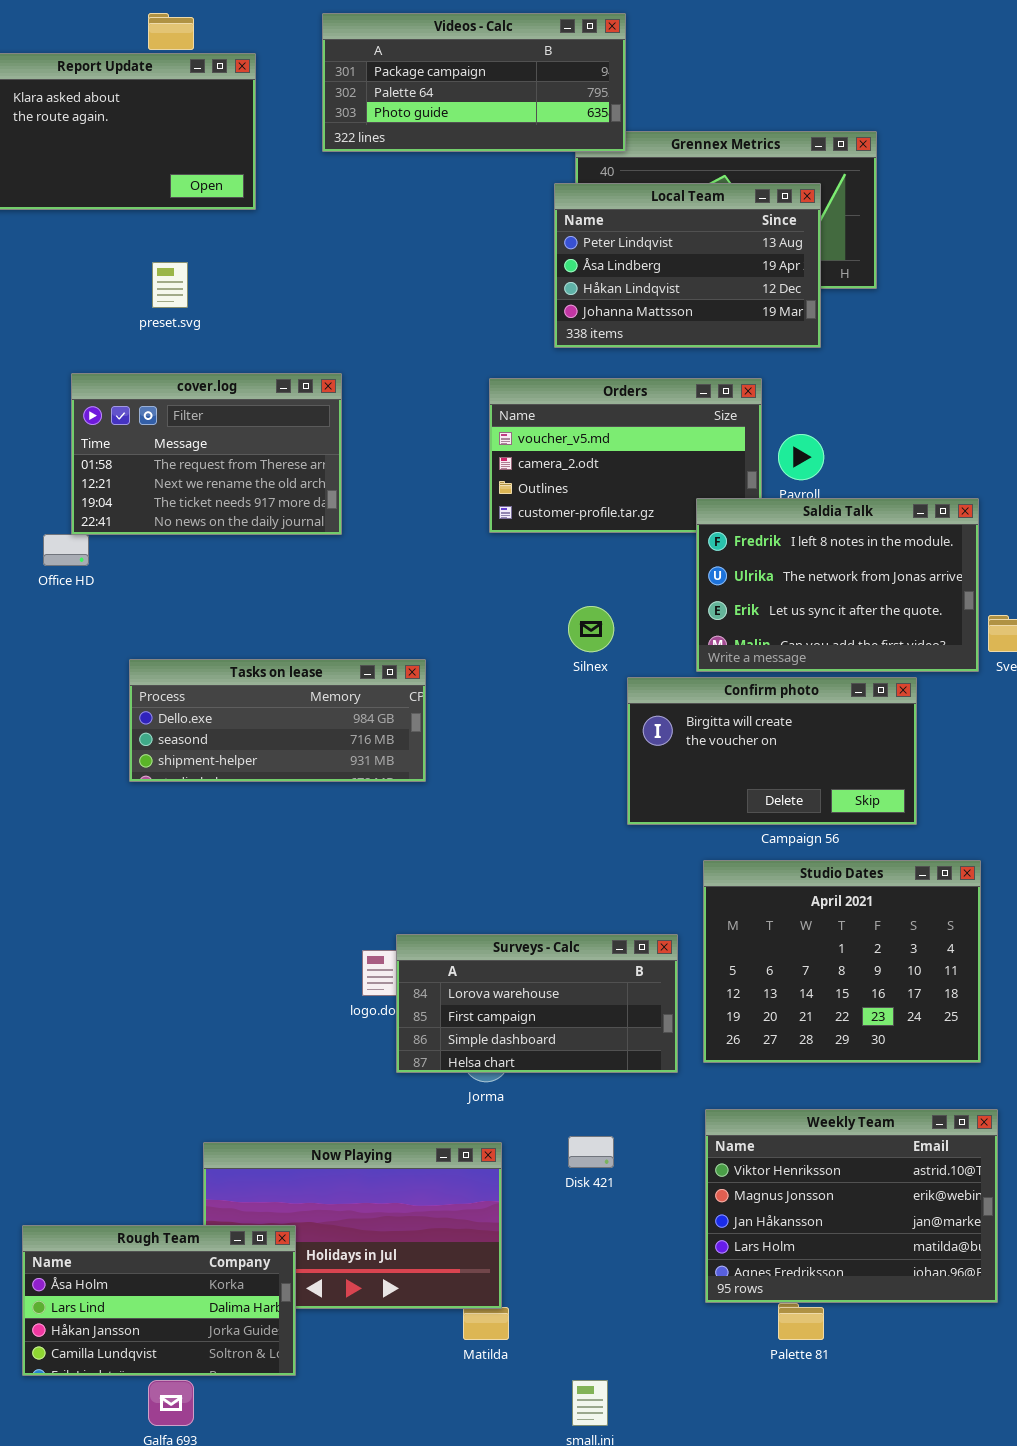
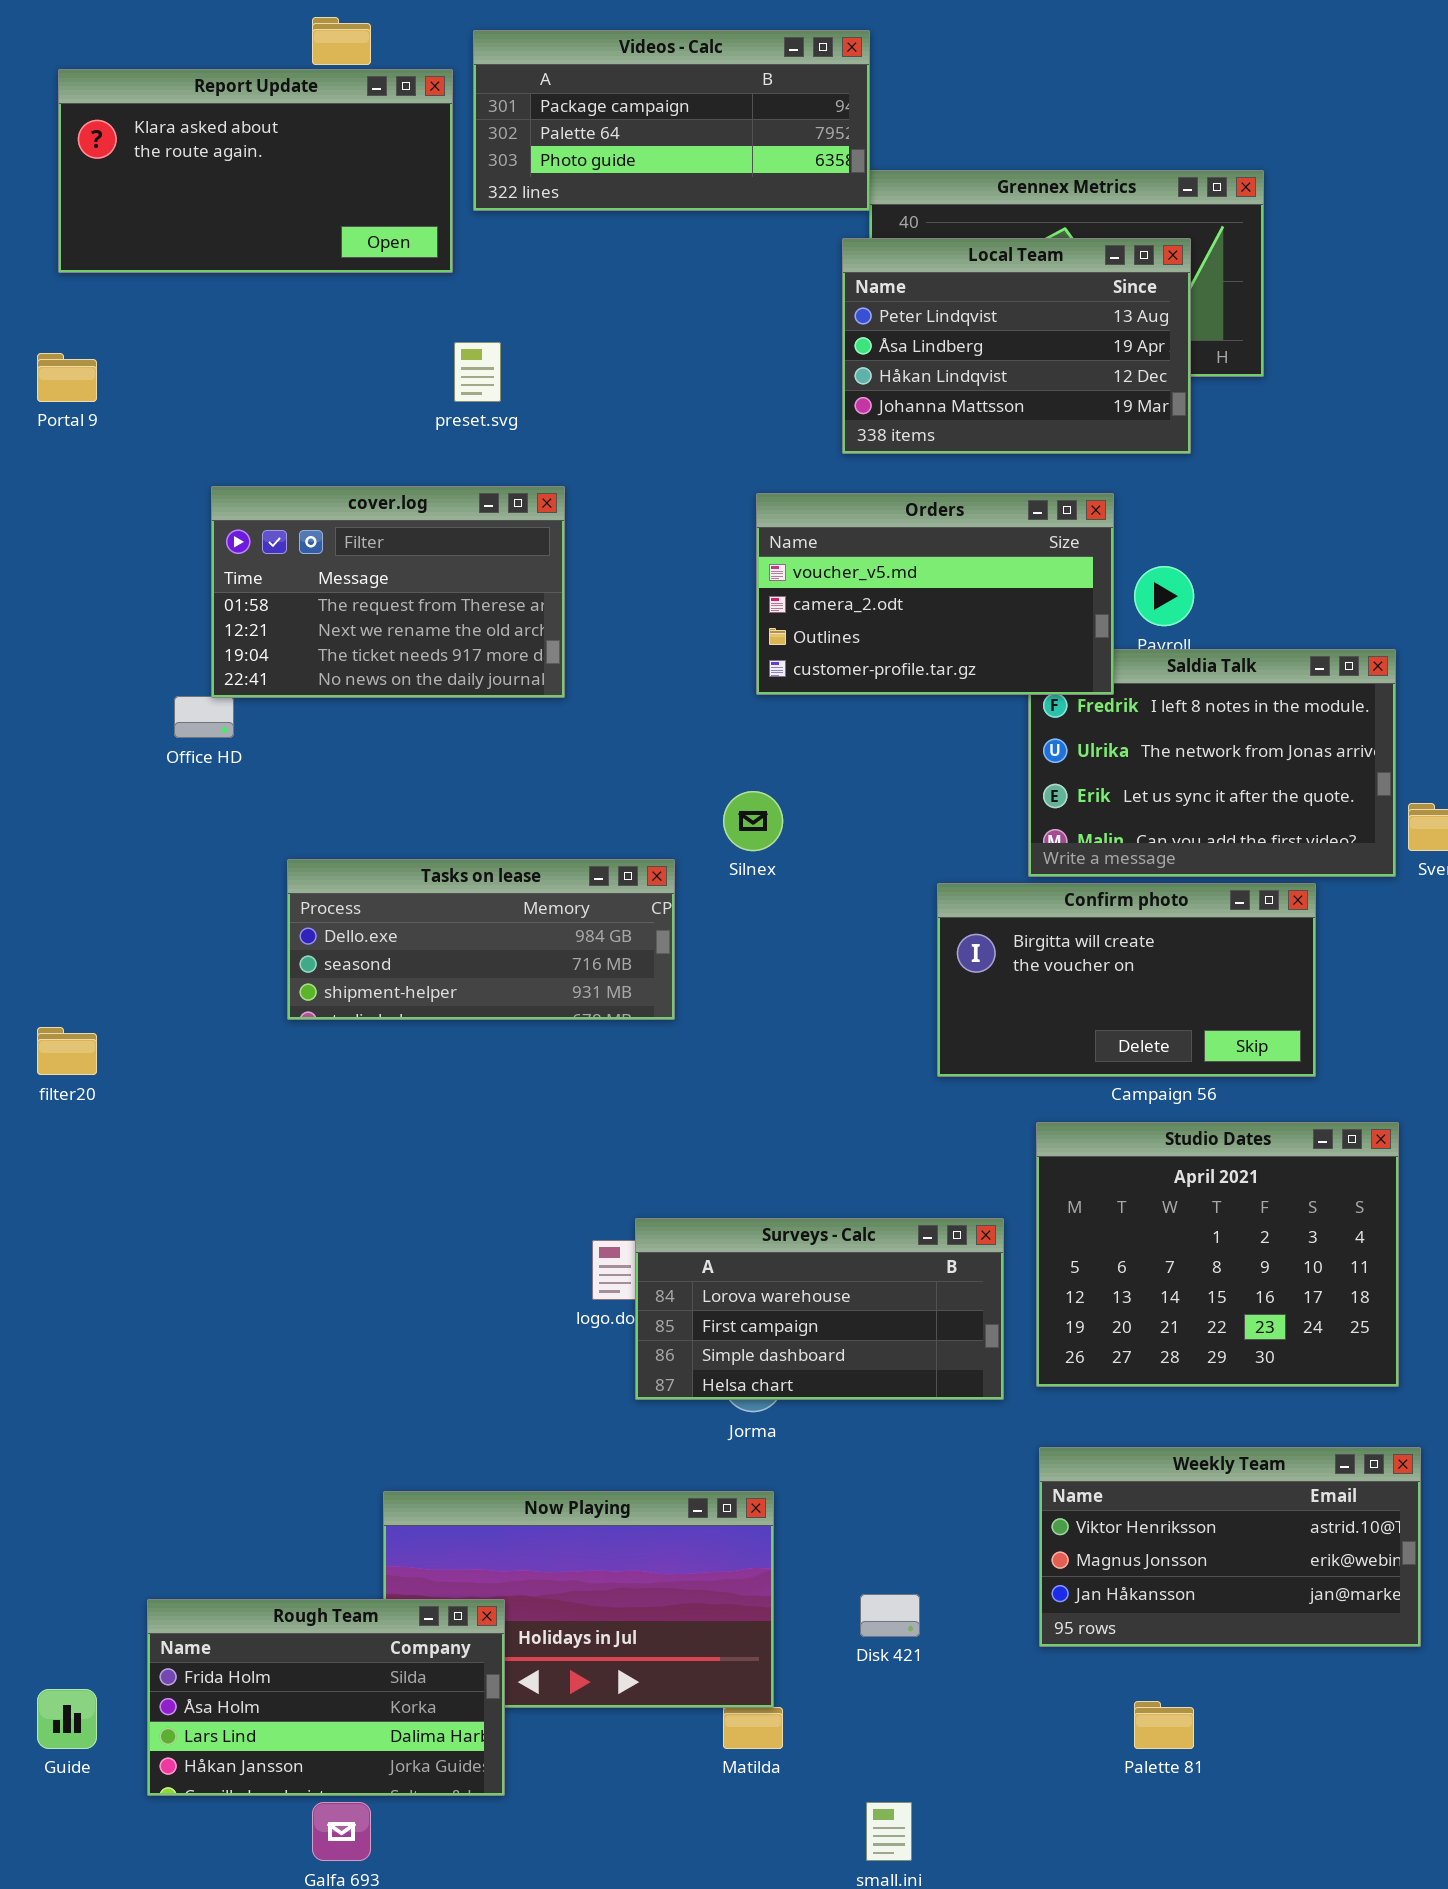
Videos - Calc: [322,13,626,152] -> [473,30,870,211], moved
preset.svg: [152,262,188,308] -> [454,342,501,402], moved
Orders: [489,378,762,533] -> [756,493,1114,695], raised
Silnex: [568,606,614,652] -> [723,791,783,851], moved
Weekly Team: [705,1109,998,1303] -> [1039,1447,1421,1647], resized
Disk 421: [568,1136,614,1168] -> [860,1594,920,1637], moved
Rough Team: [22,1225,296,1376] -> [147,1599,505,1796], scrolled up 1 row

